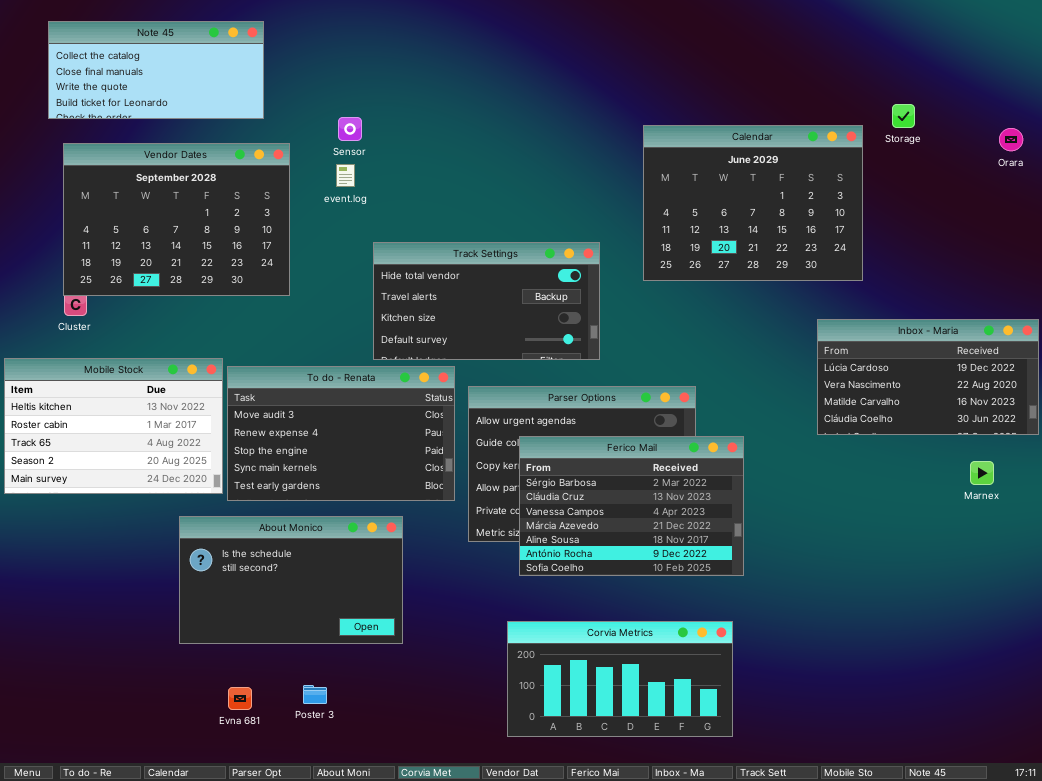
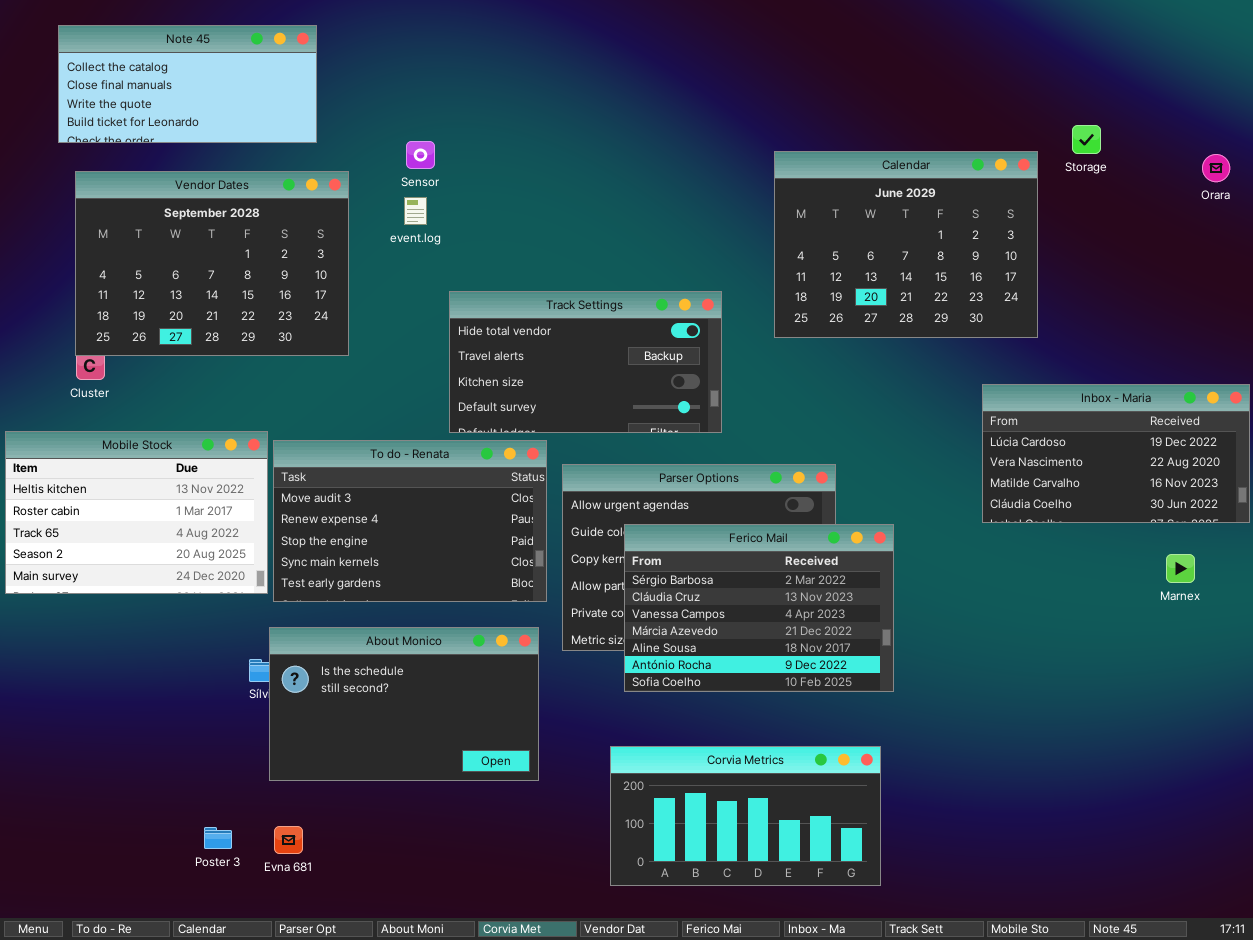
About Monico: [179,516,403,644] -> [269,627,539,781], moved
Poster 3: [303,685,327,704] -> [204,827,232,849], moved

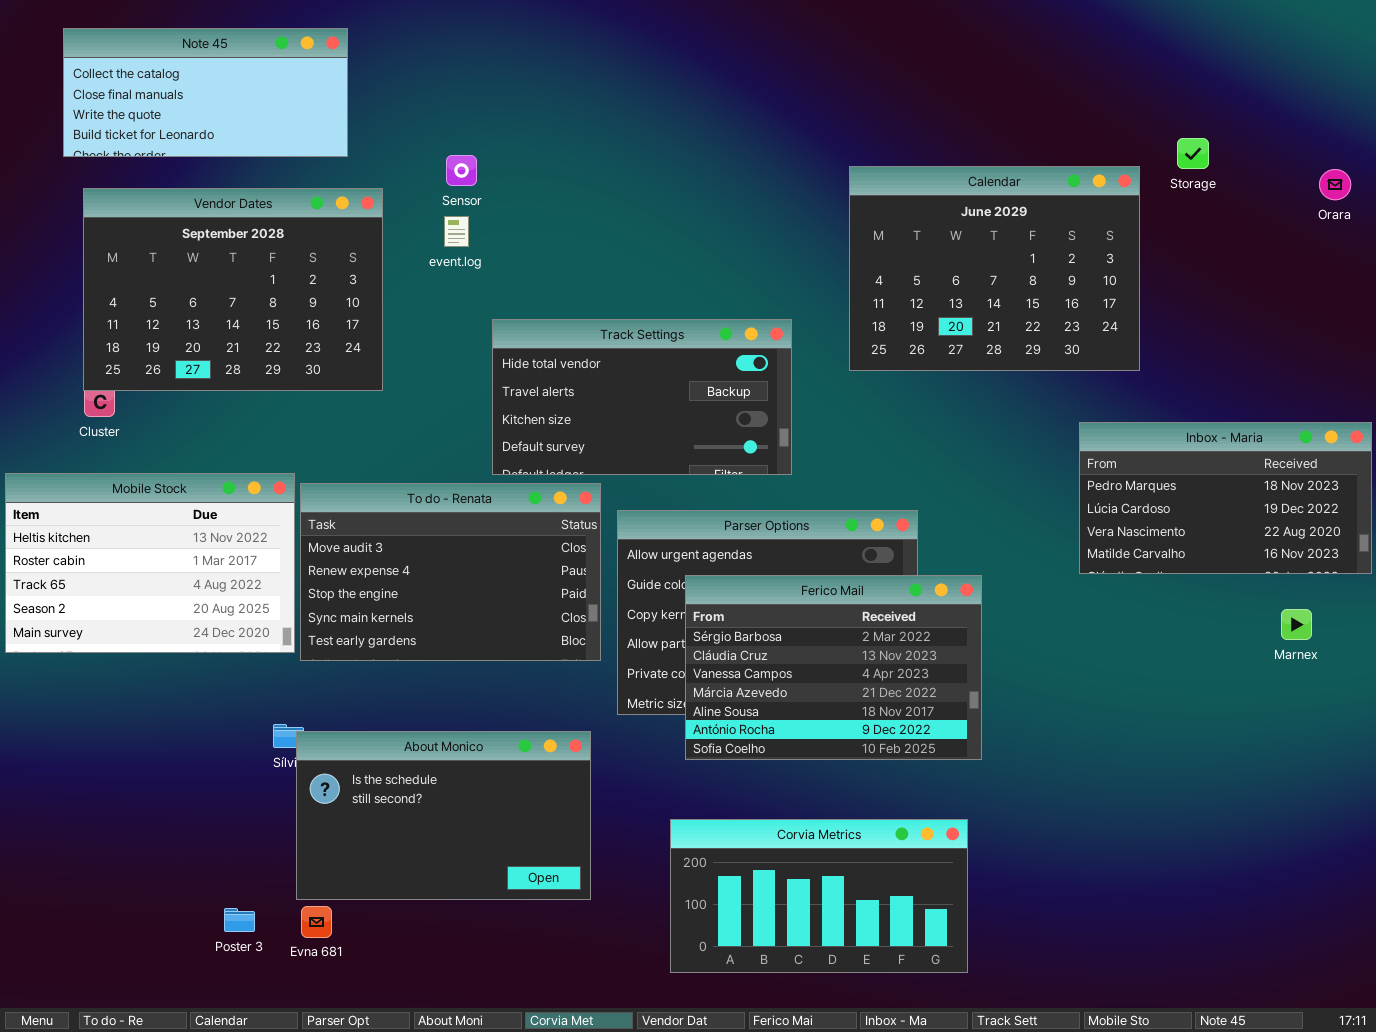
Inbox - Maria: [982,384,1250,523] -> [1079,422,1372,574], scrolled up 1 row
About Monico: [269,627,539,781] -> [296,731,591,900], moved

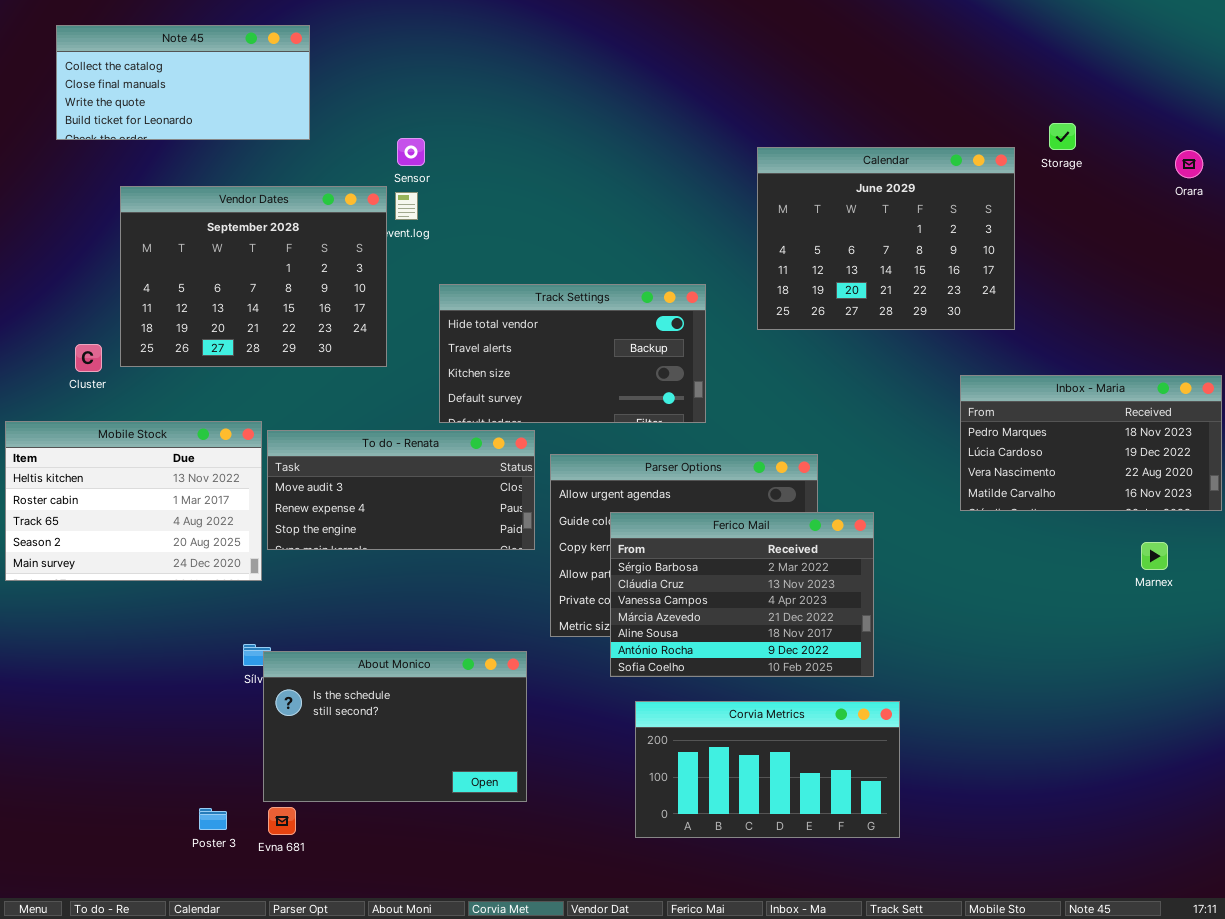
Vendor Dates: [83,188,383,391] -> [120,186,387,367], moved
To do - Renata: [300,483,601,661] -> [267,430,535,550], resized
Corvia Metrics: [670,819,968,973] -> [635,701,900,838], moved

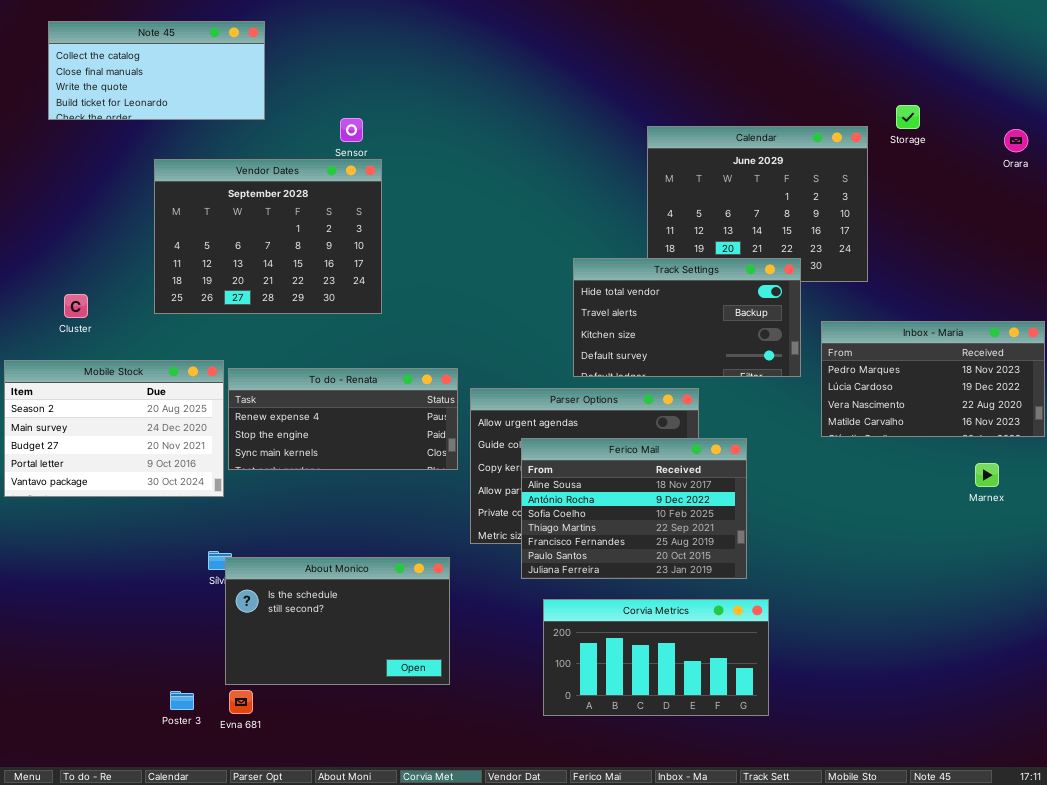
Vendor Dates: [120,186,387,367] -> [154,159,382,314], moved
Track Settings: [439,284,706,423] -> [573,258,801,377], moved
Mobile Stock: [5,421,262,581] -> [4,360,224,497], scrolled down 3 rows
To do - Renata: [267,430,535,550] -> [228,368,458,470], scrolled down 1 row
Ferico Mail: [610,512,874,677] -> [521,438,747,579], scrolled down 4 rows

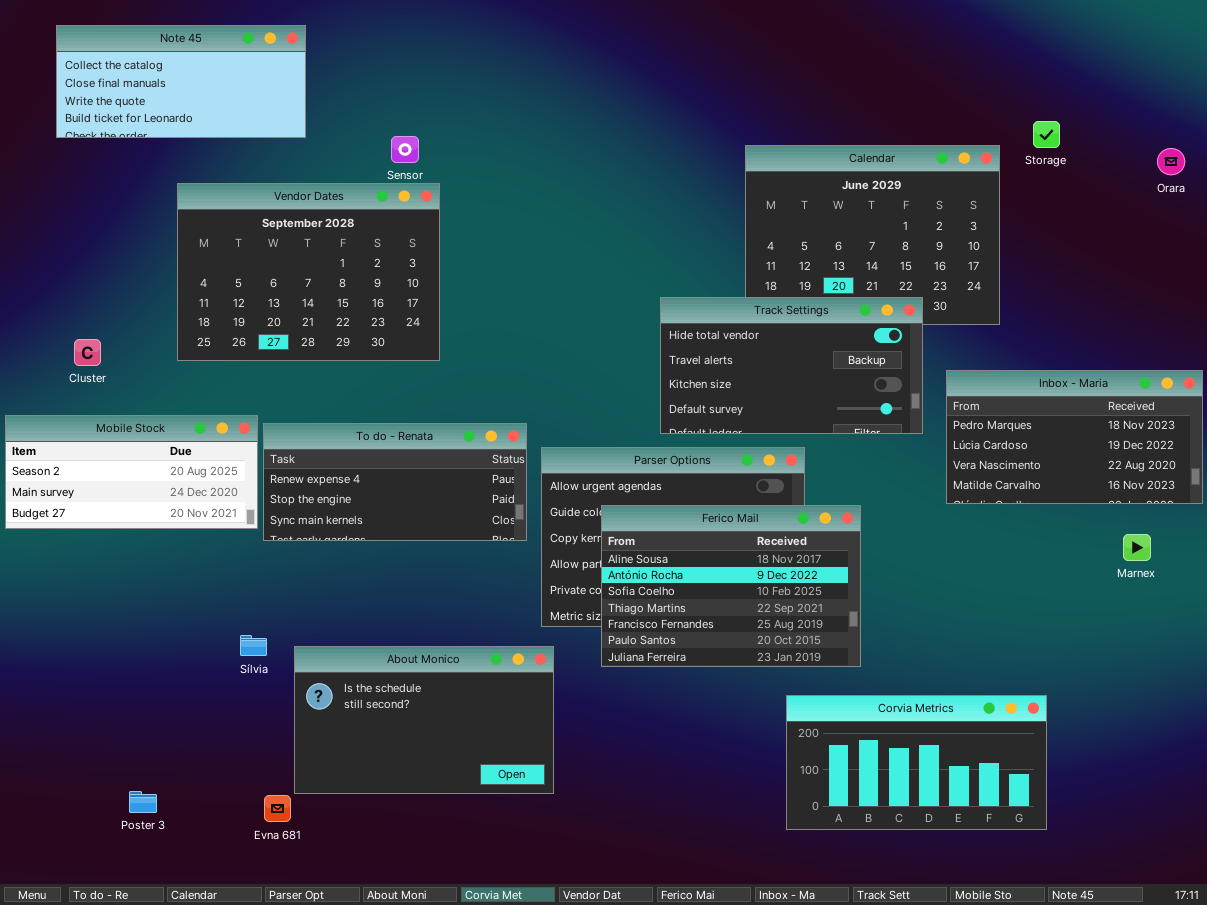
Mobile Stock: [4,360,224,497] -> [5,415,258,529], resized
About Monico: [225,557,450,685] -> [294,646,554,794], moved
Corvia Metrics: [543,599,769,716] -> [786,695,1047,830], moved
Poster 3: [170,691,194,710] -> [129,791,157,813], moved

